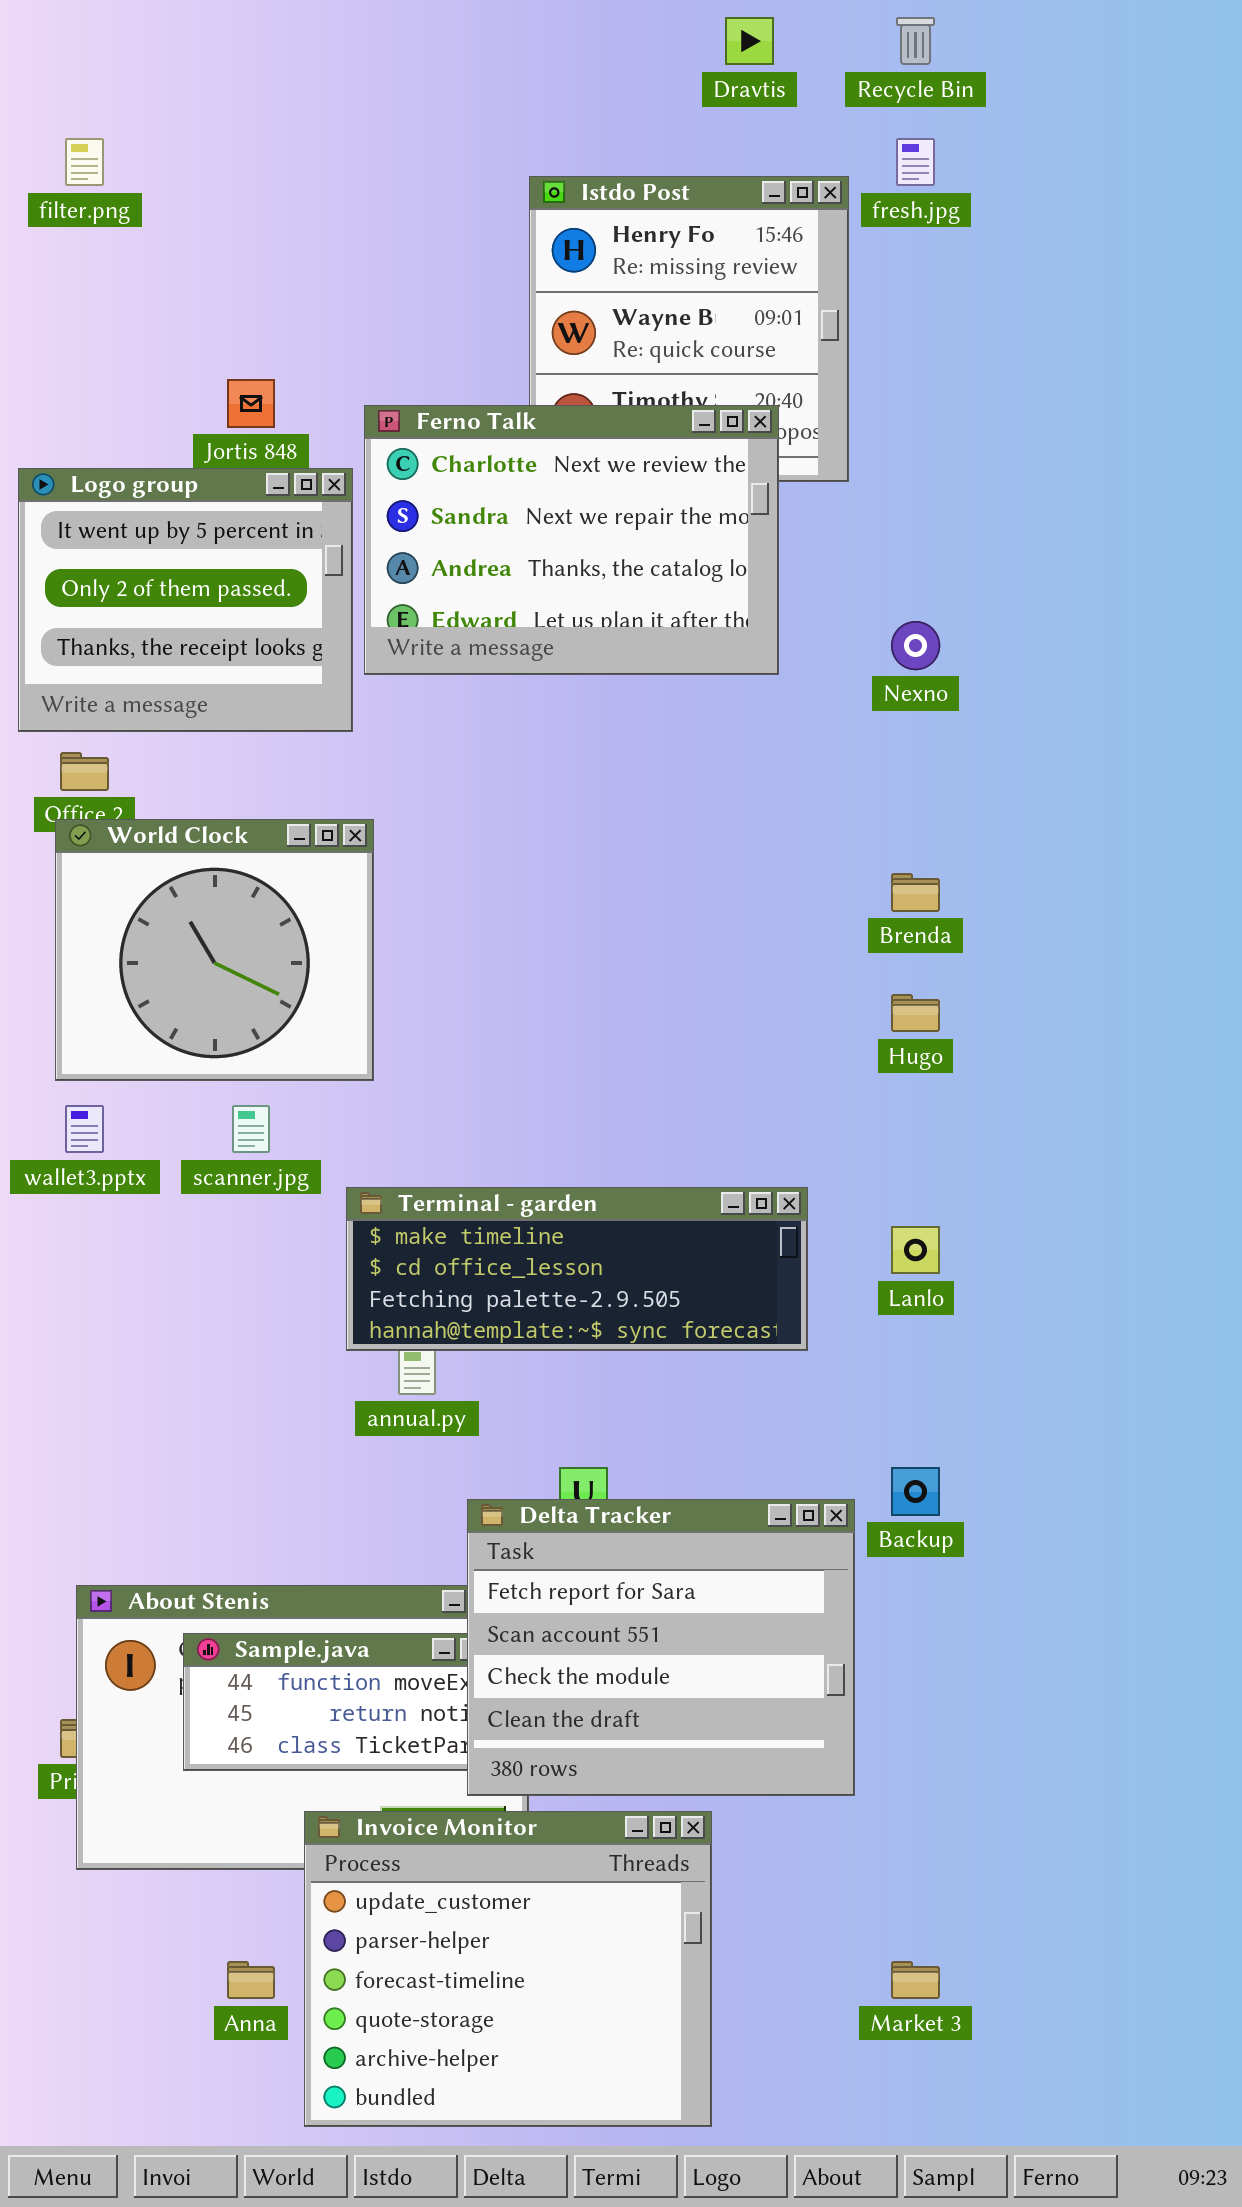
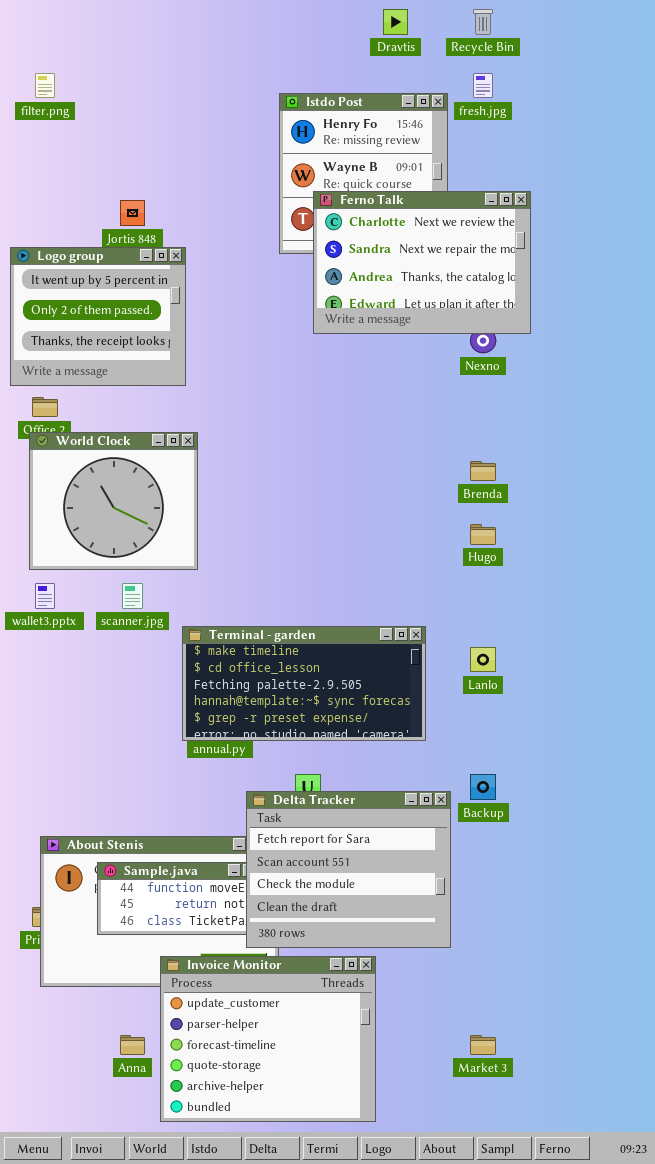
Ferno Talk: [364,405,779,675] -> [313,191,531,334], moved
Terminal - garden: [346,1187,808,1351] -> [182,626,426,741], resized

